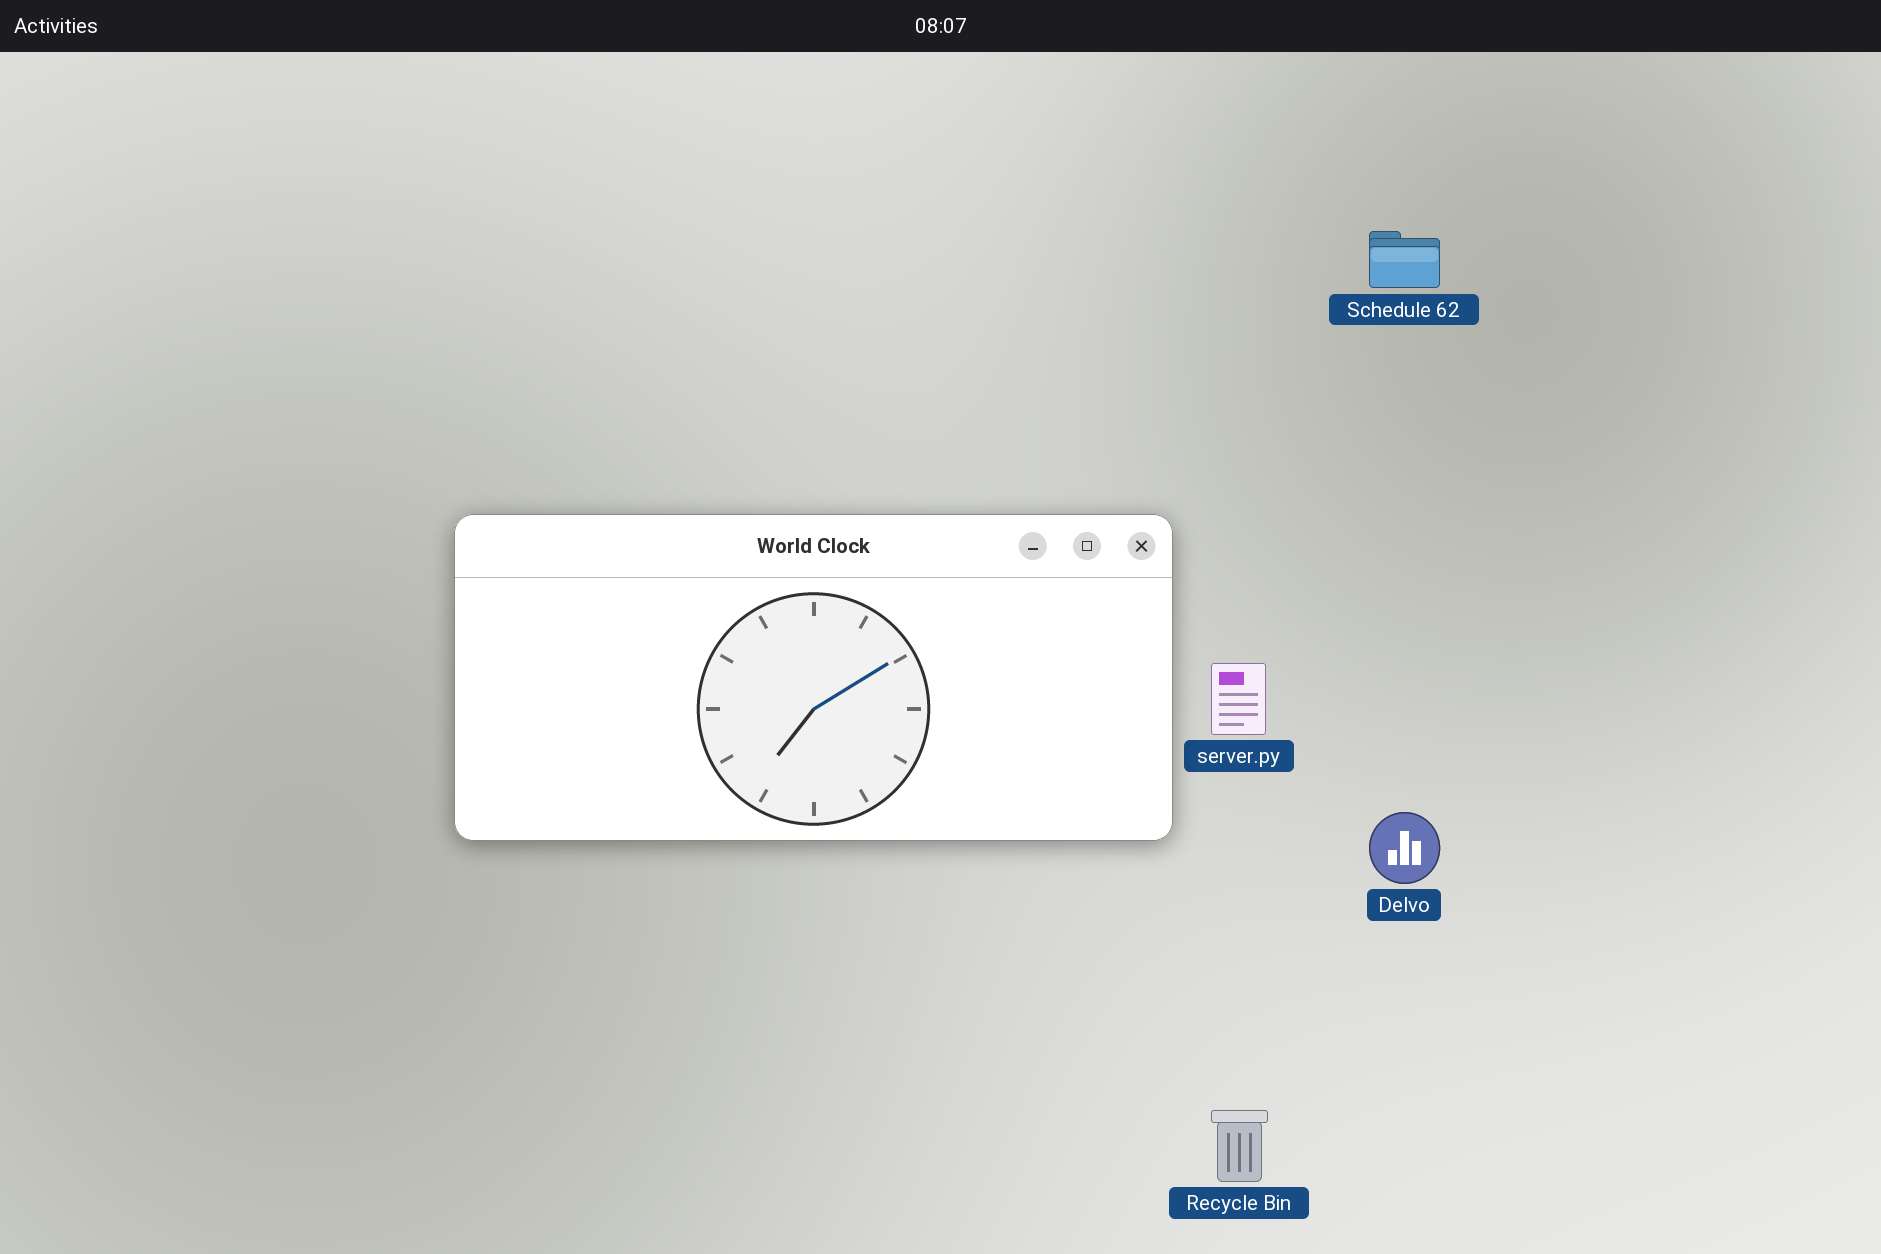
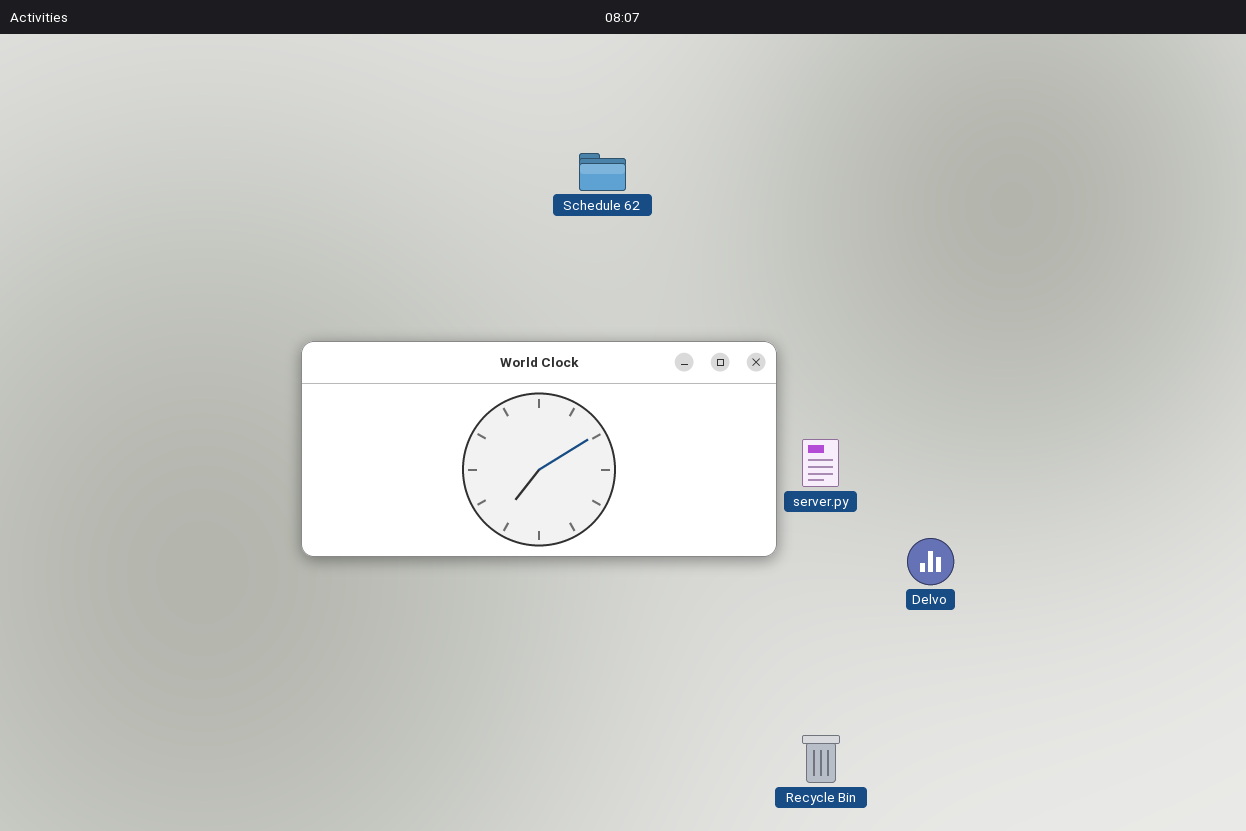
Schedule 62: [1369,231,1440,288] -> [579,153,626,191], moved

